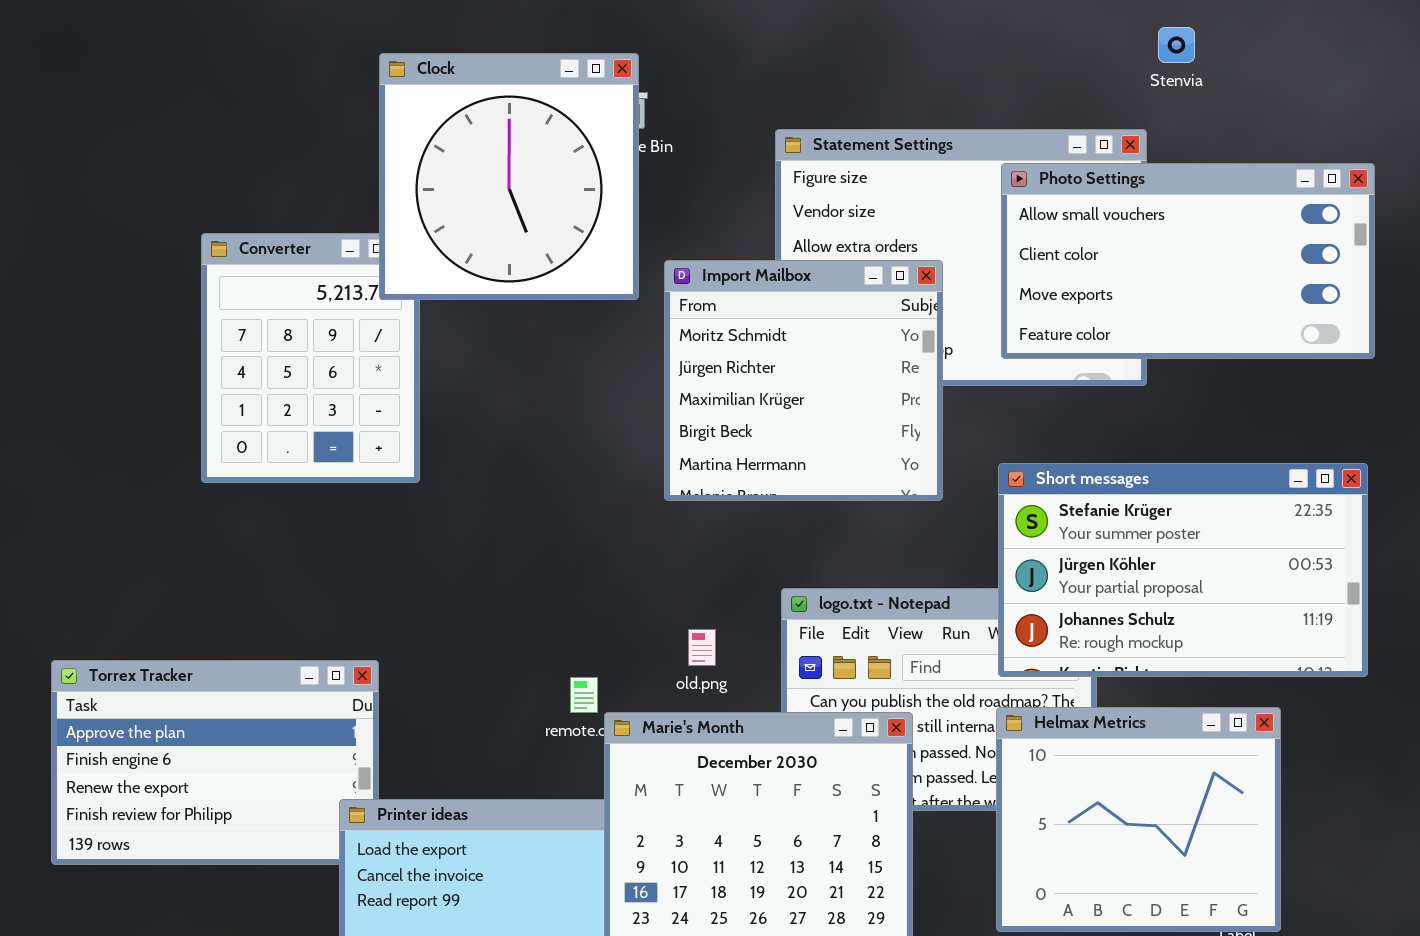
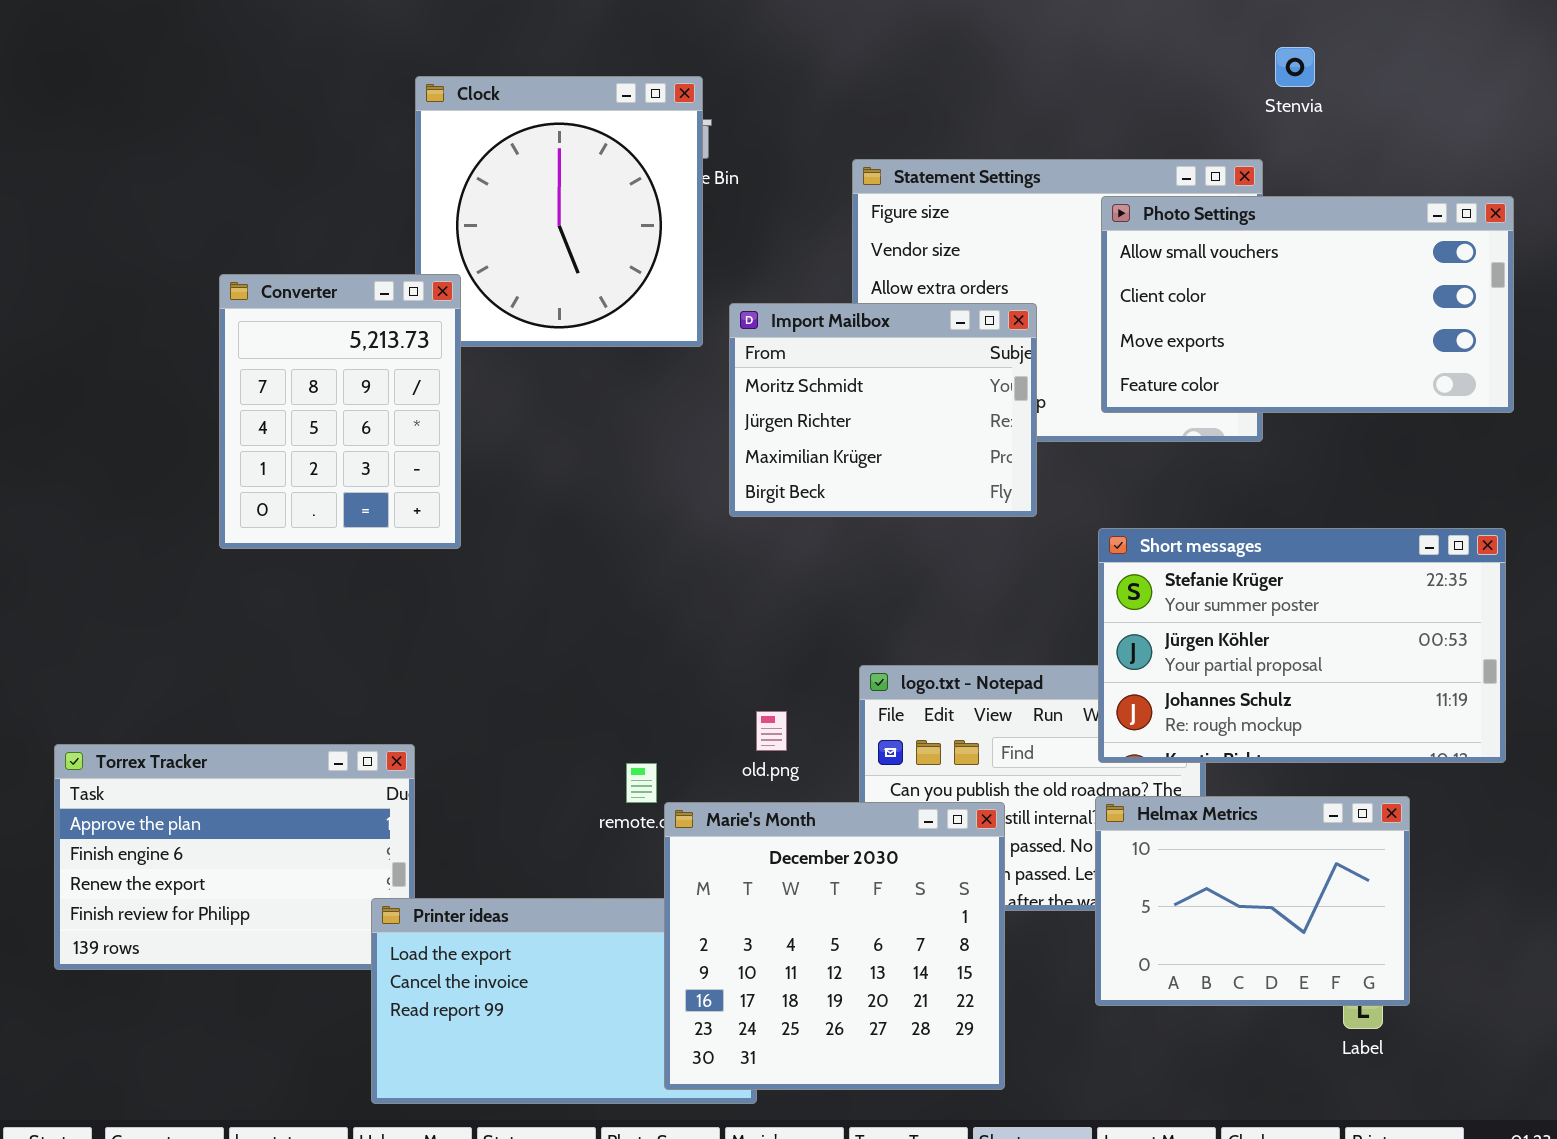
Converter: [201,233,420,483] -> [219,274,461,549], raised
Import Mailbox: [664,260,943,501] -> [729,303,1037,517], resized
Helmax Metrics: [996,707,1281,932] -> [1095,796,1410,1006], resized

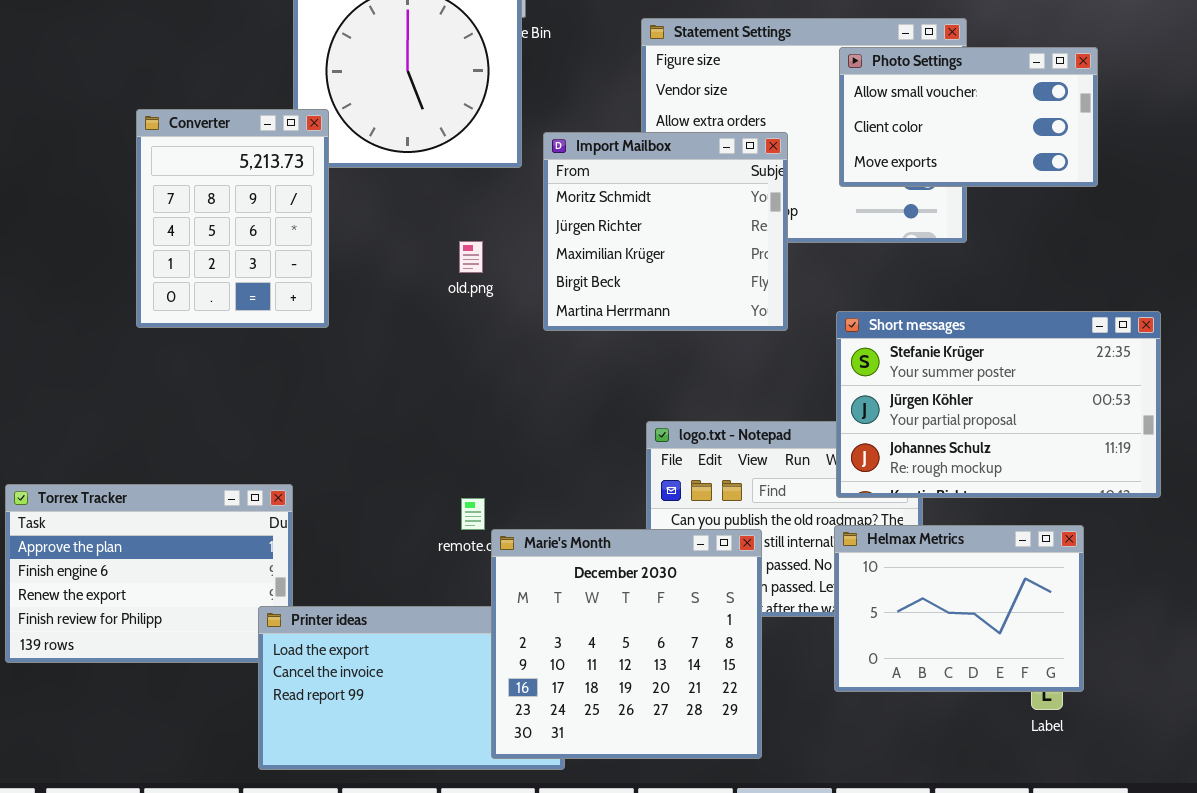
Photo Settings: [1101,196,1514,413] -> [839,47,1098,187], resized
Import Mailbox: [729,303,1037,517] -> [543,132,788,331], resized
old.png: [756,711,787,751] -> [459,241,483,273], moved

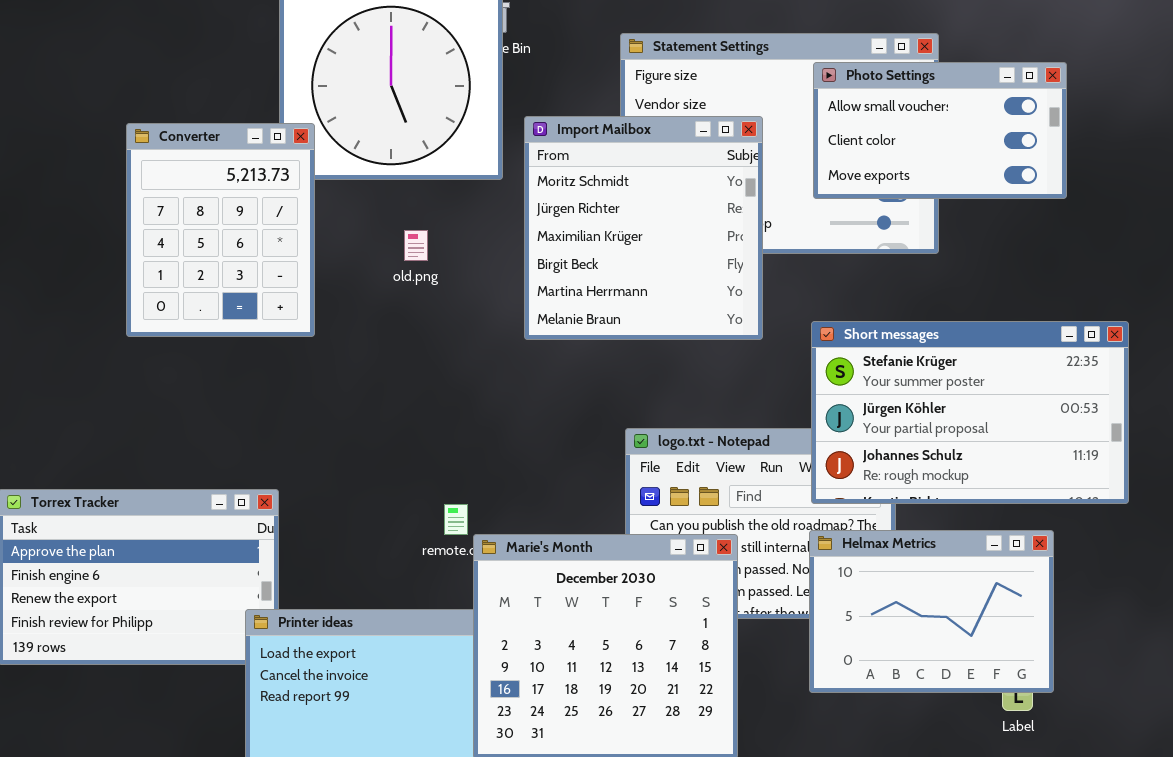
Import Mailbox: [543,132,788,331] -> [524,116,763,340], resized
old.png: [459,241,483,273] -> [404,230,428,261], moved

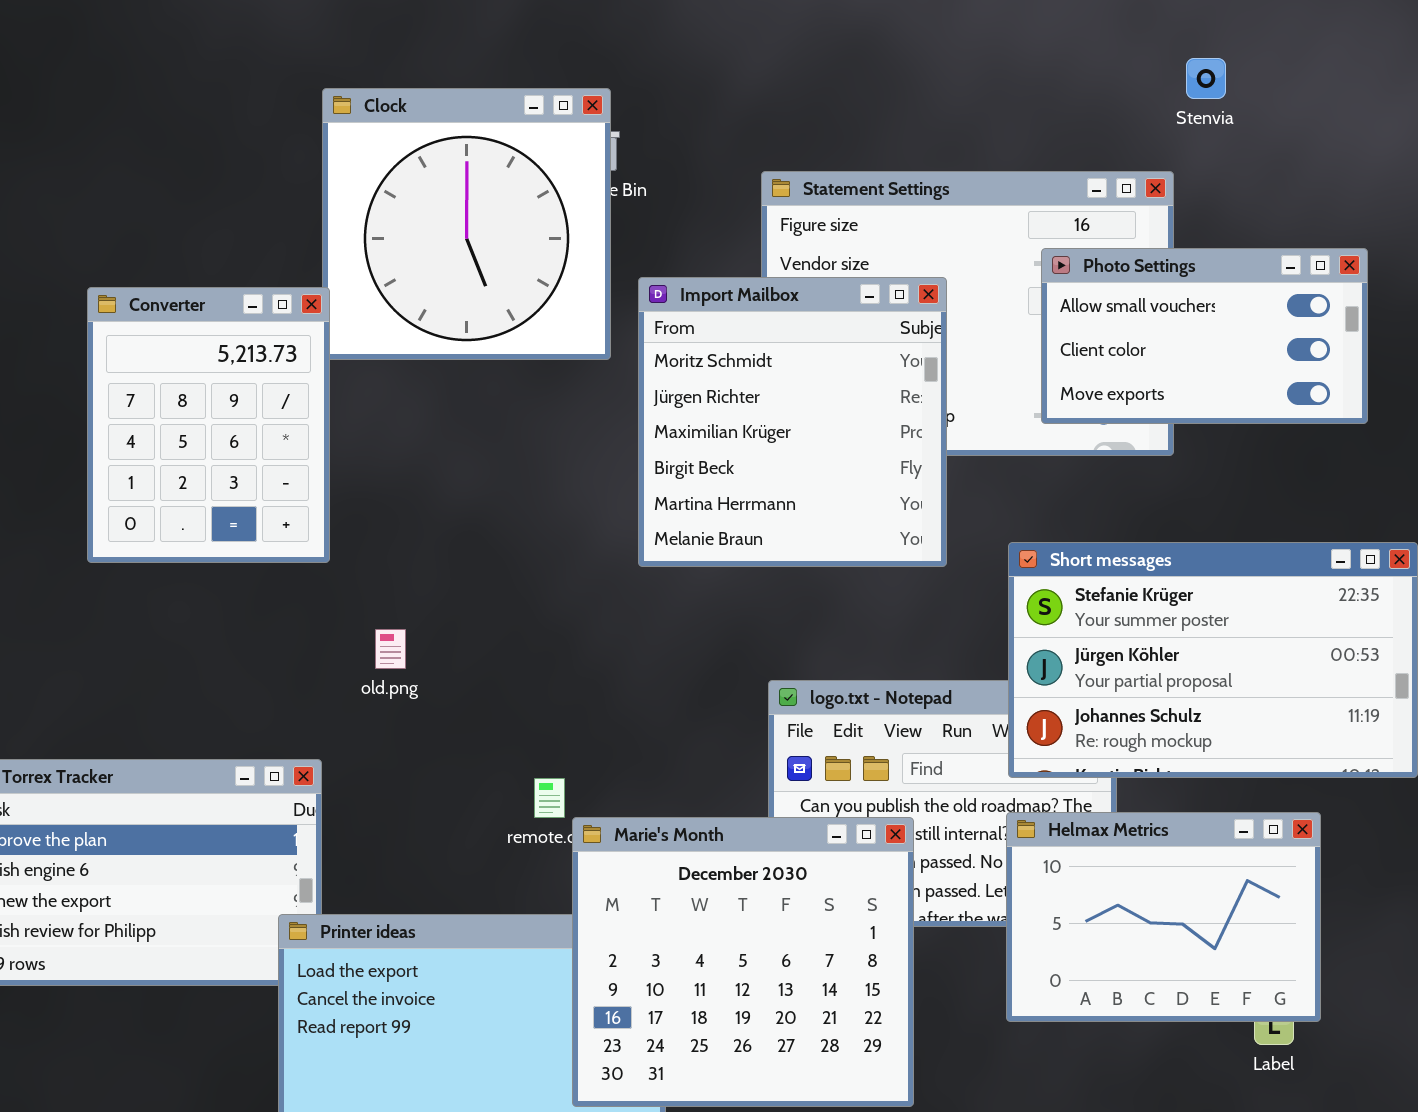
Photo Settings: [813,62,1067,199] -> [1041,248,1368,424], moved
Converter: [126,123,315,337] -> [87,287,330,563], moved
old.png: [404,230,428,261] -> [375,629,406,669], moved

